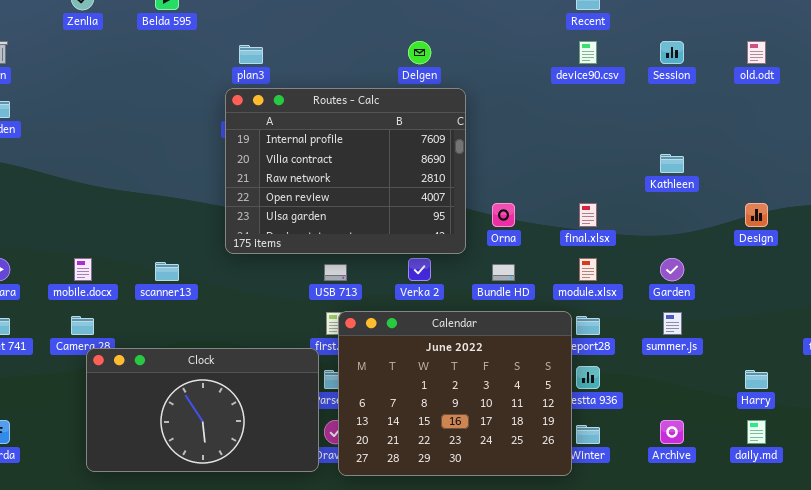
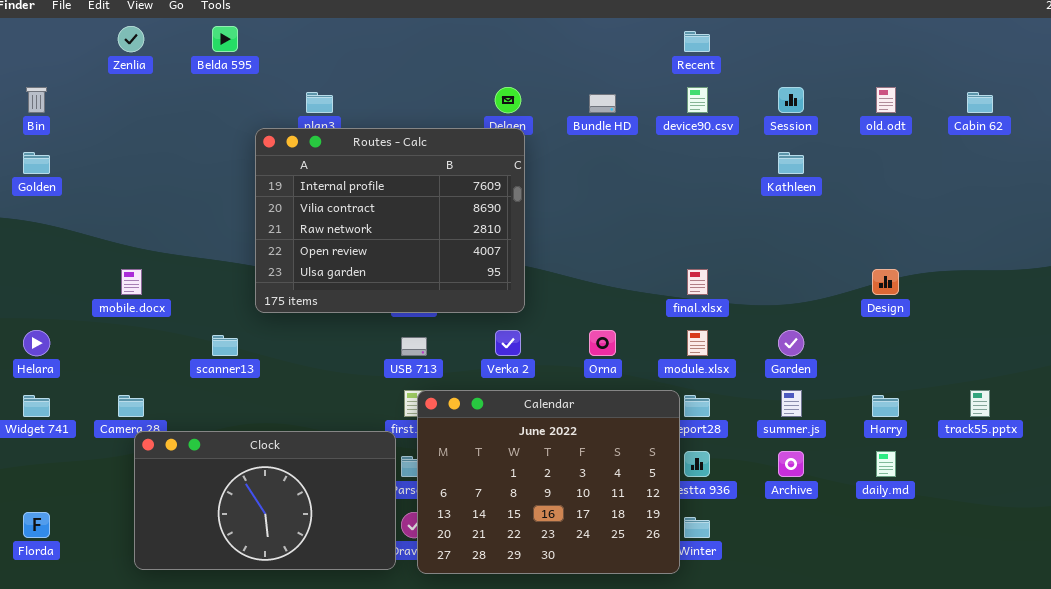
Routes - Calc: [225,88,466,254] -> [255,128,525,313], moved
Kathleen: [660,154,684,173] -> [778,152,804,174], moved
Orna: [492,203,515,227] -> [589,330,616,356], moved
mobile.docx: [74,258,92,281] -> [121,269,142,295], moved
Bundle HD: [492,264,515,281] -> [589,94,616,113], moved
Harry: [745,370,768,389] -> [872,395,899,417], moved
Archive: [660,420,684,444] -> [778,451,804,477], moved
daily.md: [747,420,766,444] -> [876,451,896,477], moved

